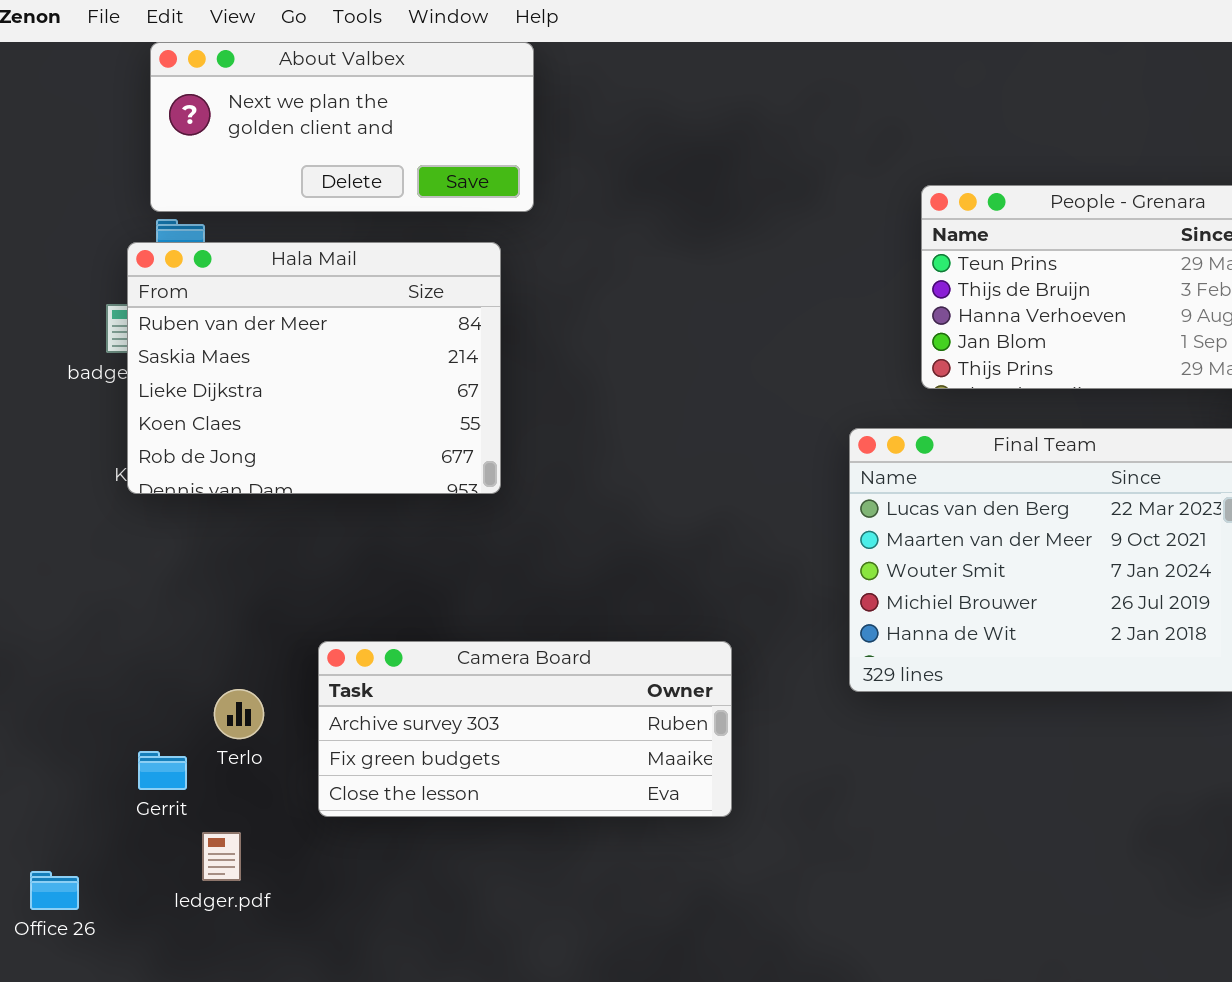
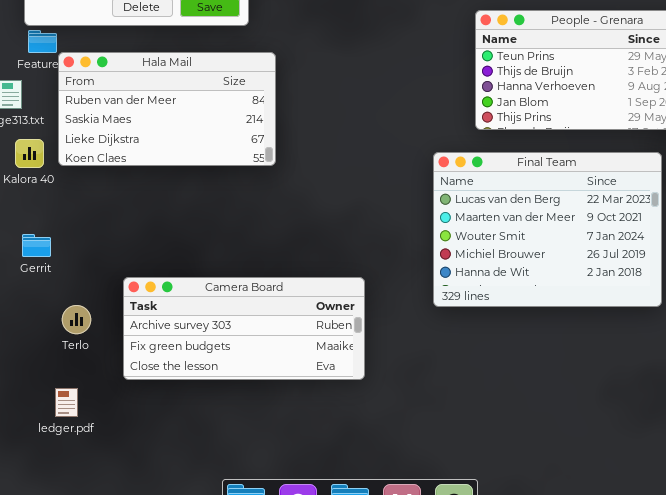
Hala Mail: [127,242,501,494] -> [58,52,276,166], moved, resized
Gerrit: [138,751,187,790] -> [22,234,51,257], moved

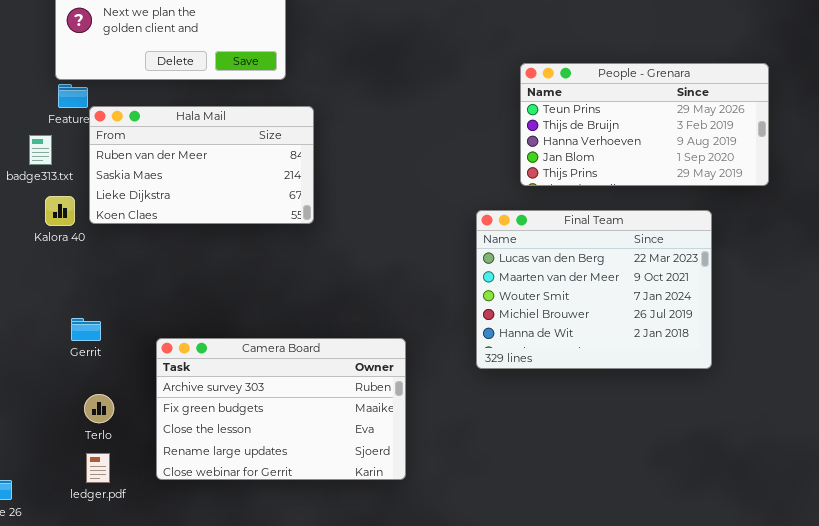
Gerrit: [22,234,51,257] -> [71,318,101,341], moved
Camera Board: [123,277,365,380] -> [156,338,406,480], resized
Terlo: [62,305,91,334] -> [84,394,114,423], moved

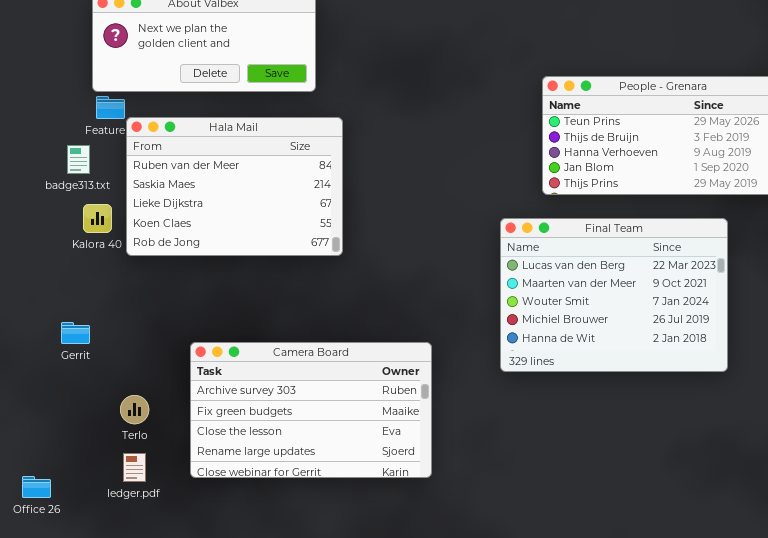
Hala Mail: [89,106,314,224] -> [126,117,343,256], resized
Gerrit: [71,318,101,341] -> [61,322,90,344], moved

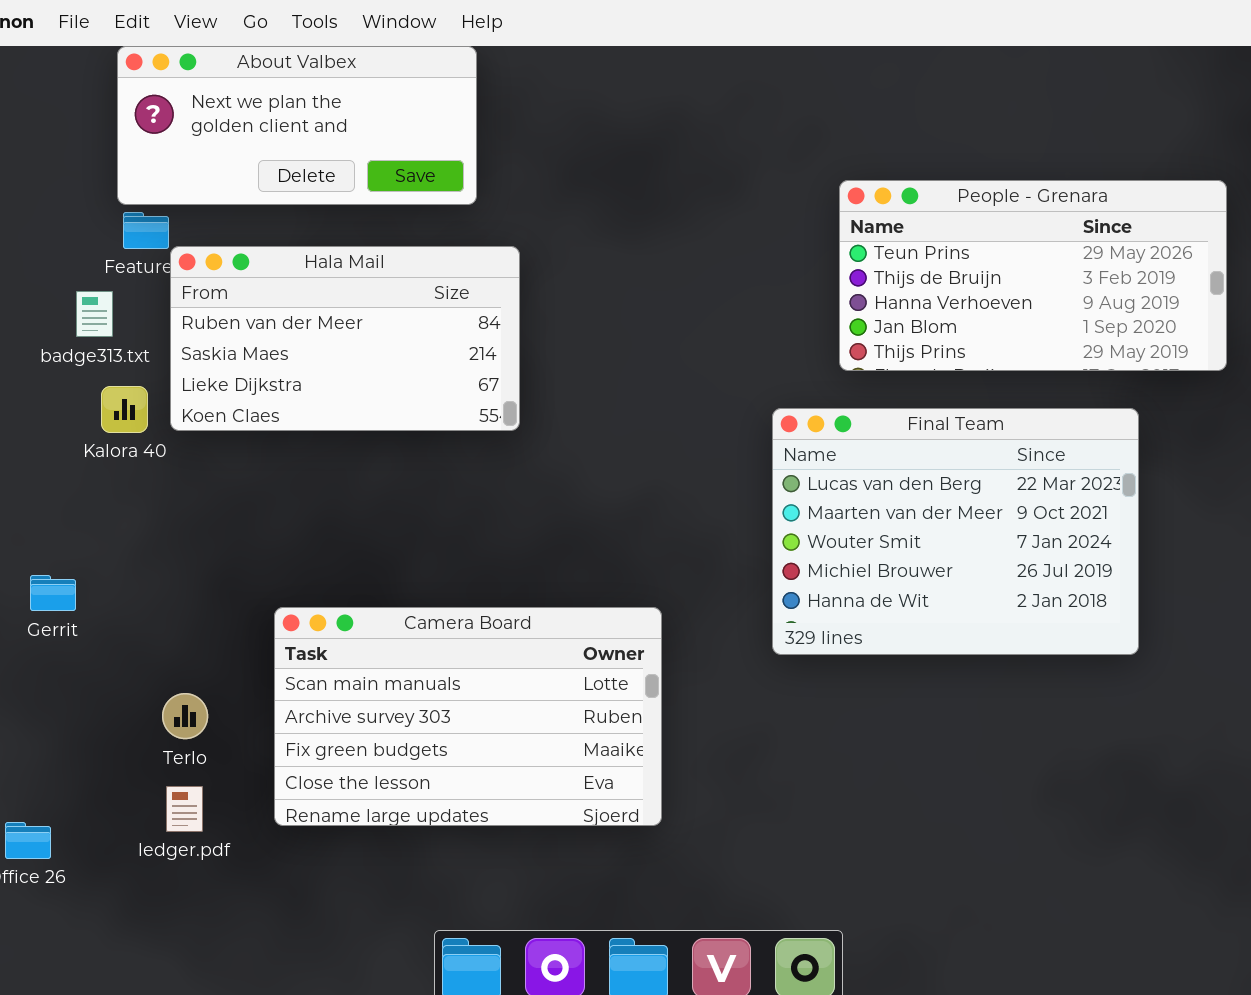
Hala Mail: [126,117,343,256] -> [170,246,520,431], resized
Gerrit: [61,322,90,344] -> [30,575,76,611], moved
Camera Board: [190,342,432,478] -> [274,607,662,826], scrolled up 1 row

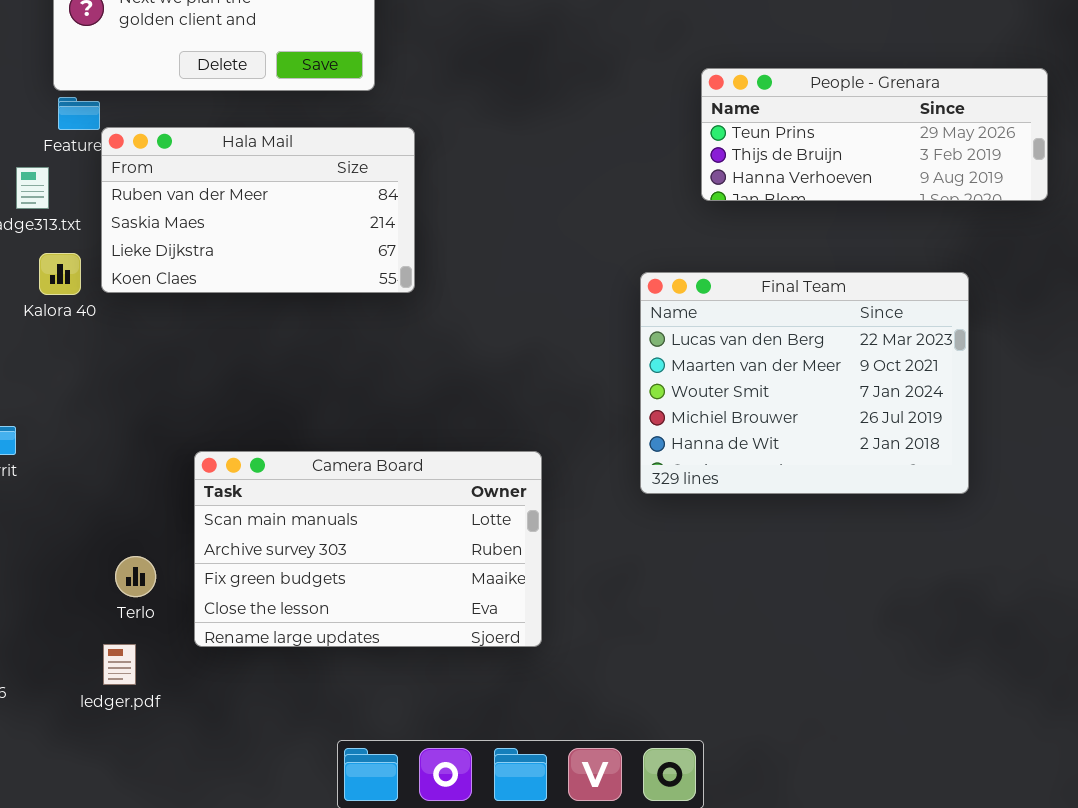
People - Grenara: [839,180,1227,371] -> [701,68,1048,201], resized
Terlo: [162,693,208,739] -> [115,556,156,597], moved
ledger.pdf: [166,786,203,832] -> [103,644,136,685], moved

